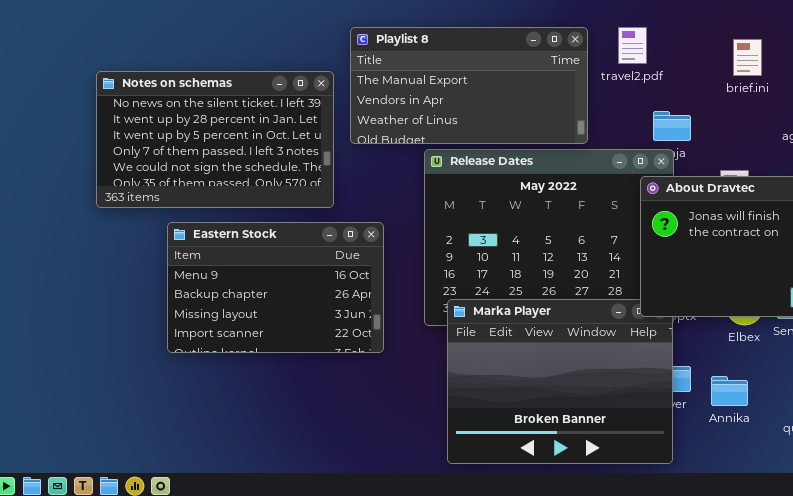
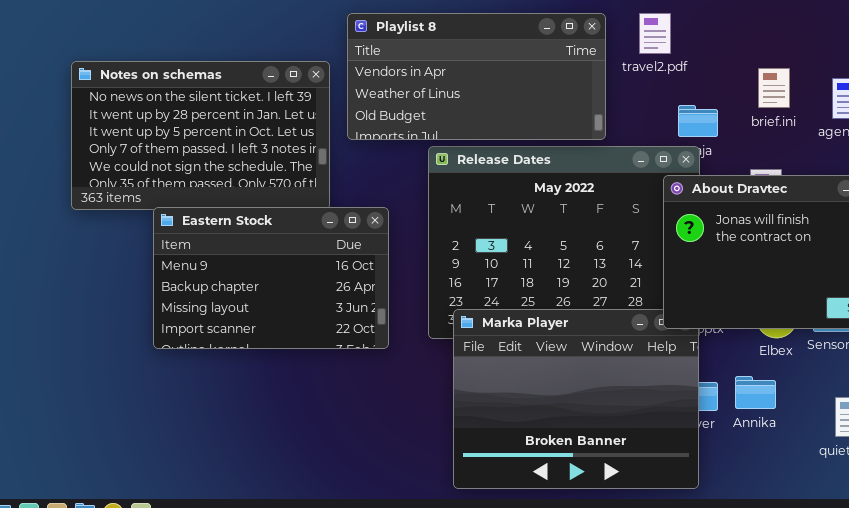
Playlist 8: [350,27,588,144] -> [347,13,606,140], scrolled down 1 row
brief.ini: [733,39,762,76] -> [758,68,790,108], moved
Eastern Stock: [167,222,384,353] -> [153,207,389,349], moved
Annika: [711,376,748,406] -> [735,376,776,409], moved

